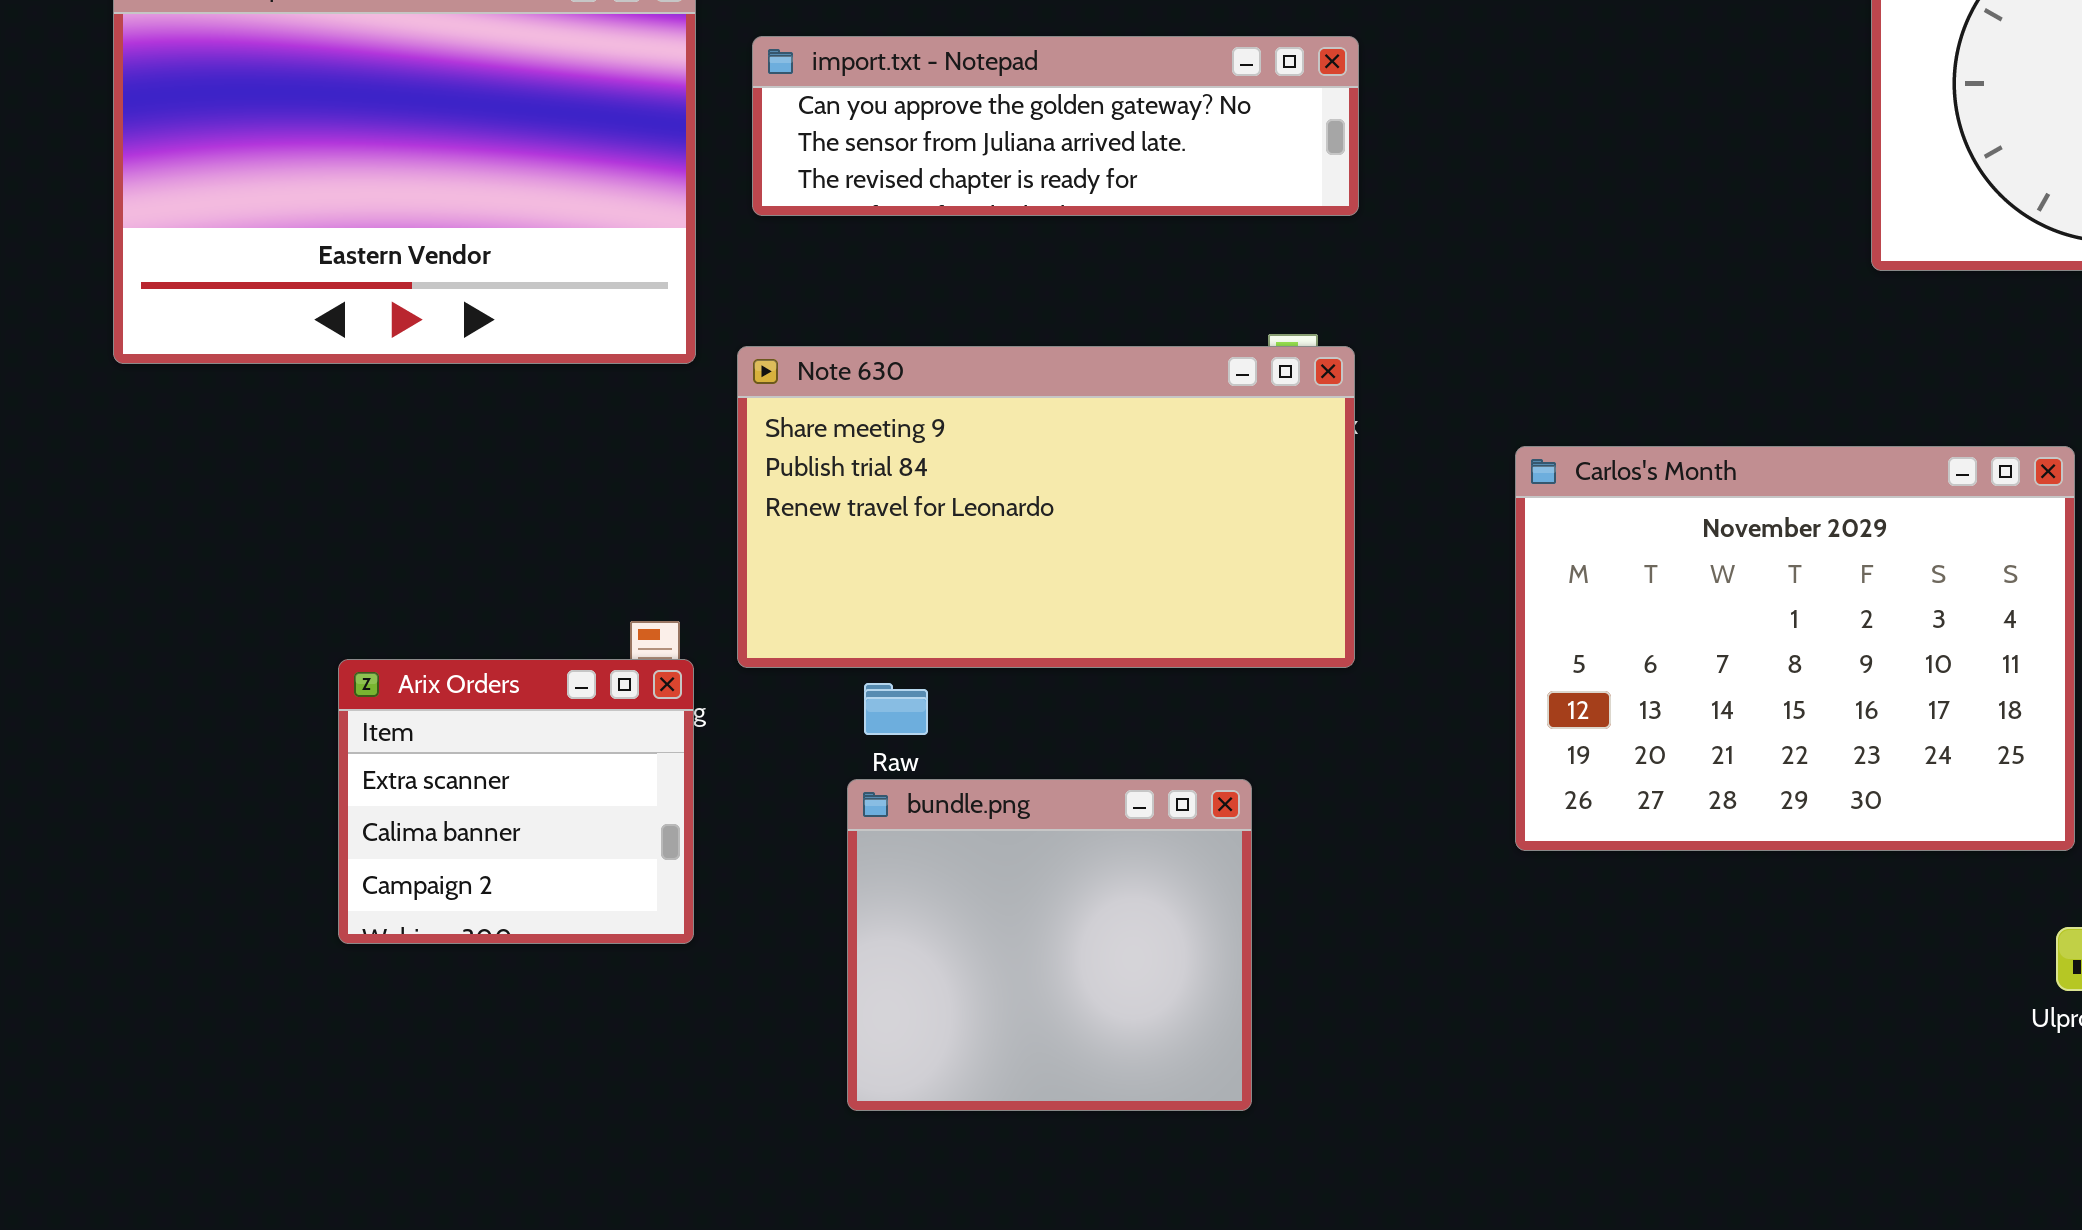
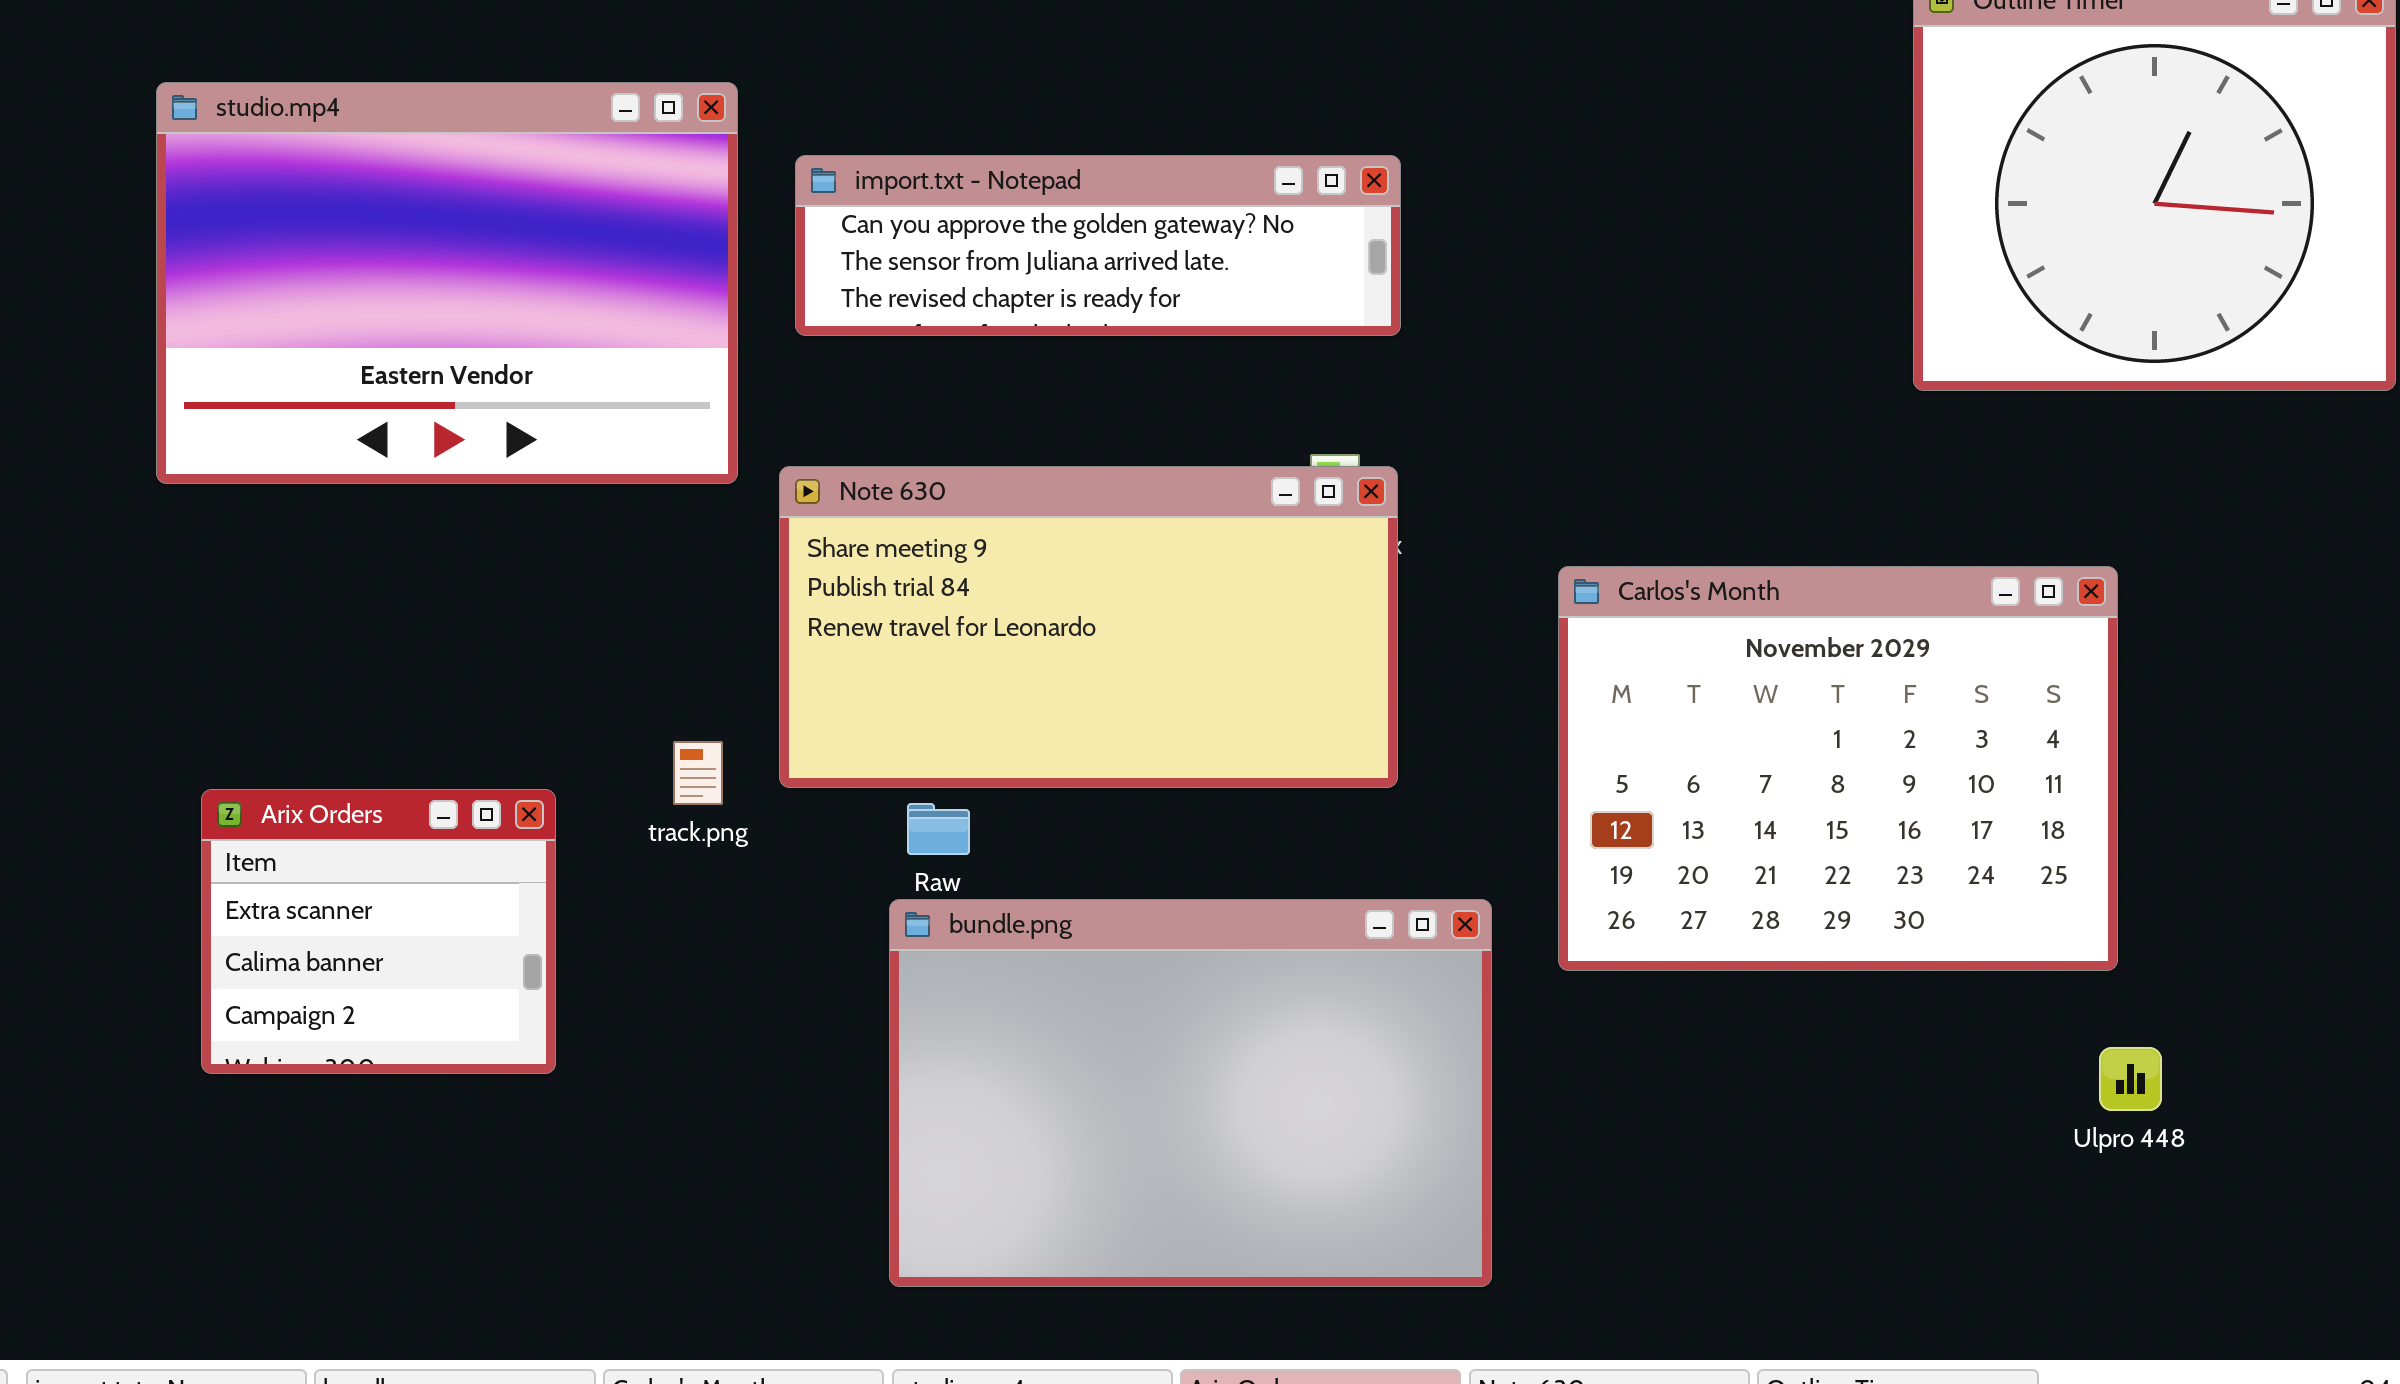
Arix Orders: [338,659,694,944] -> [201,789,556,1074], moved
bundle.png: [847,779,1252,1111] -> [889,899,1492,1287], resized

